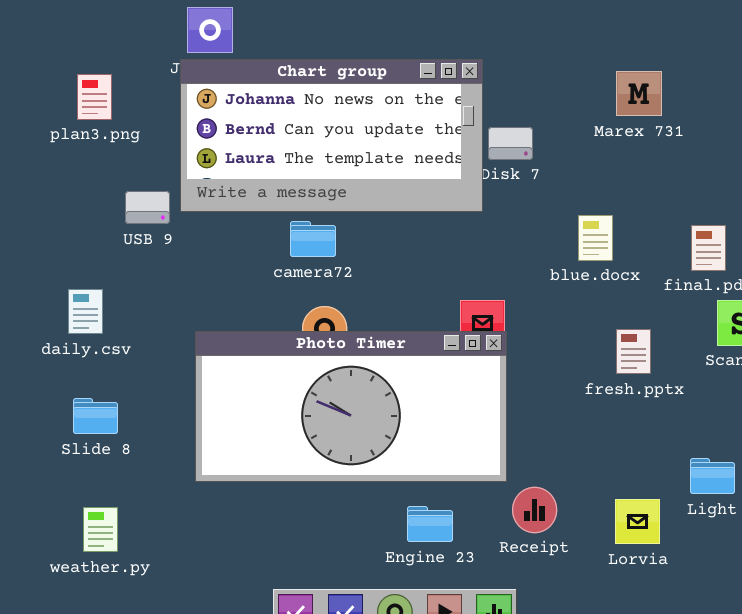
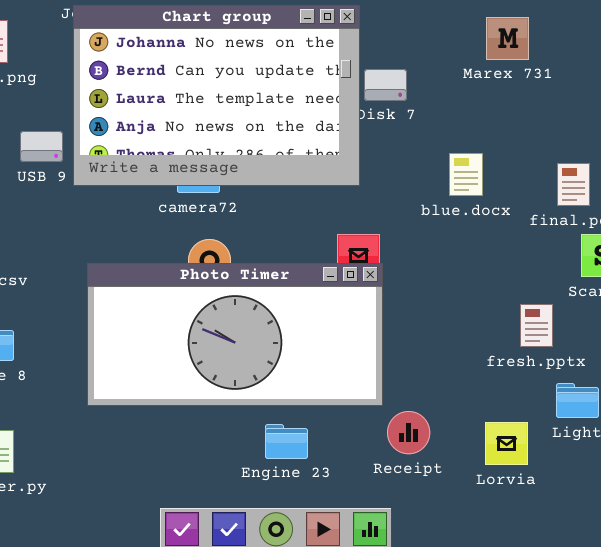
Chart group: [180,59,483,212] -> [73,5,360,186], resized
fresh.pptx: [616,329,651,374] -> [520,304,553,347], moved
Engine 23: [407,506,453,542] -> [265,424,308,459], moved

